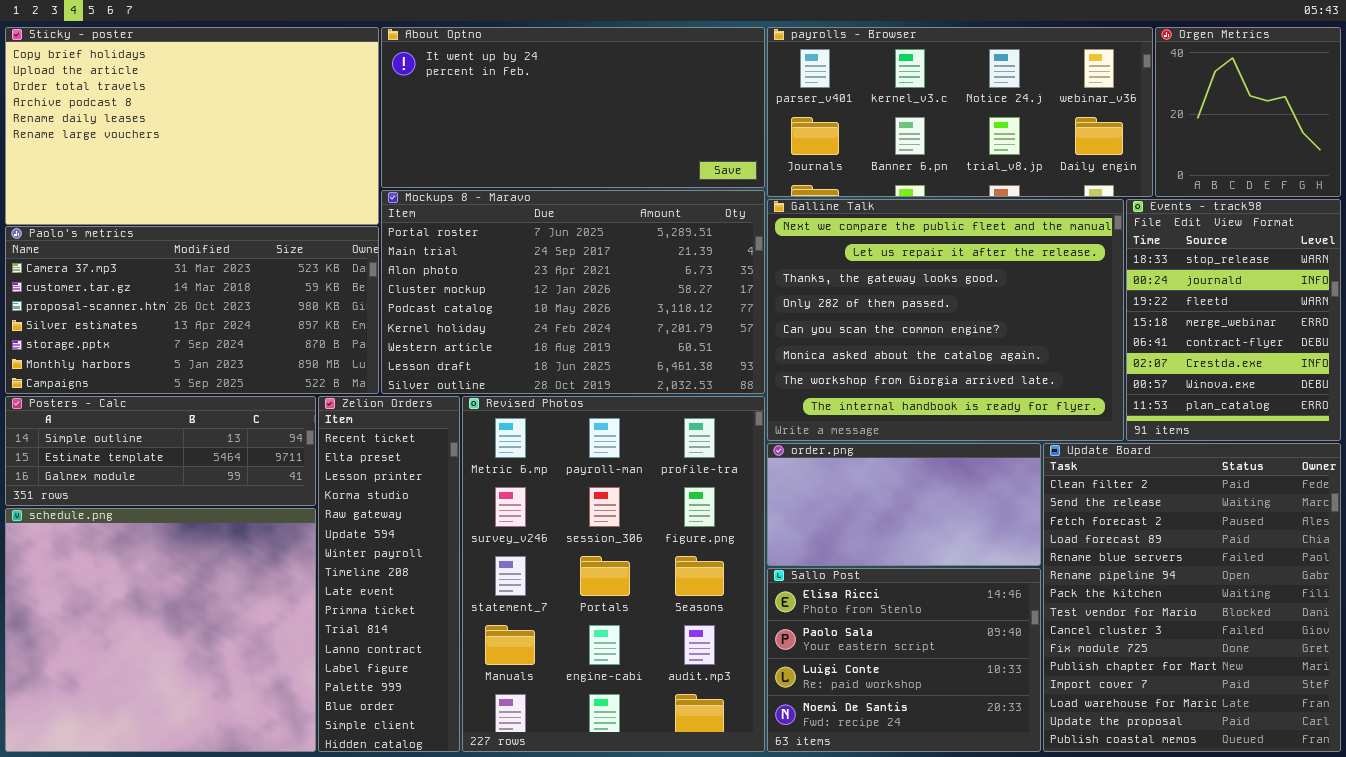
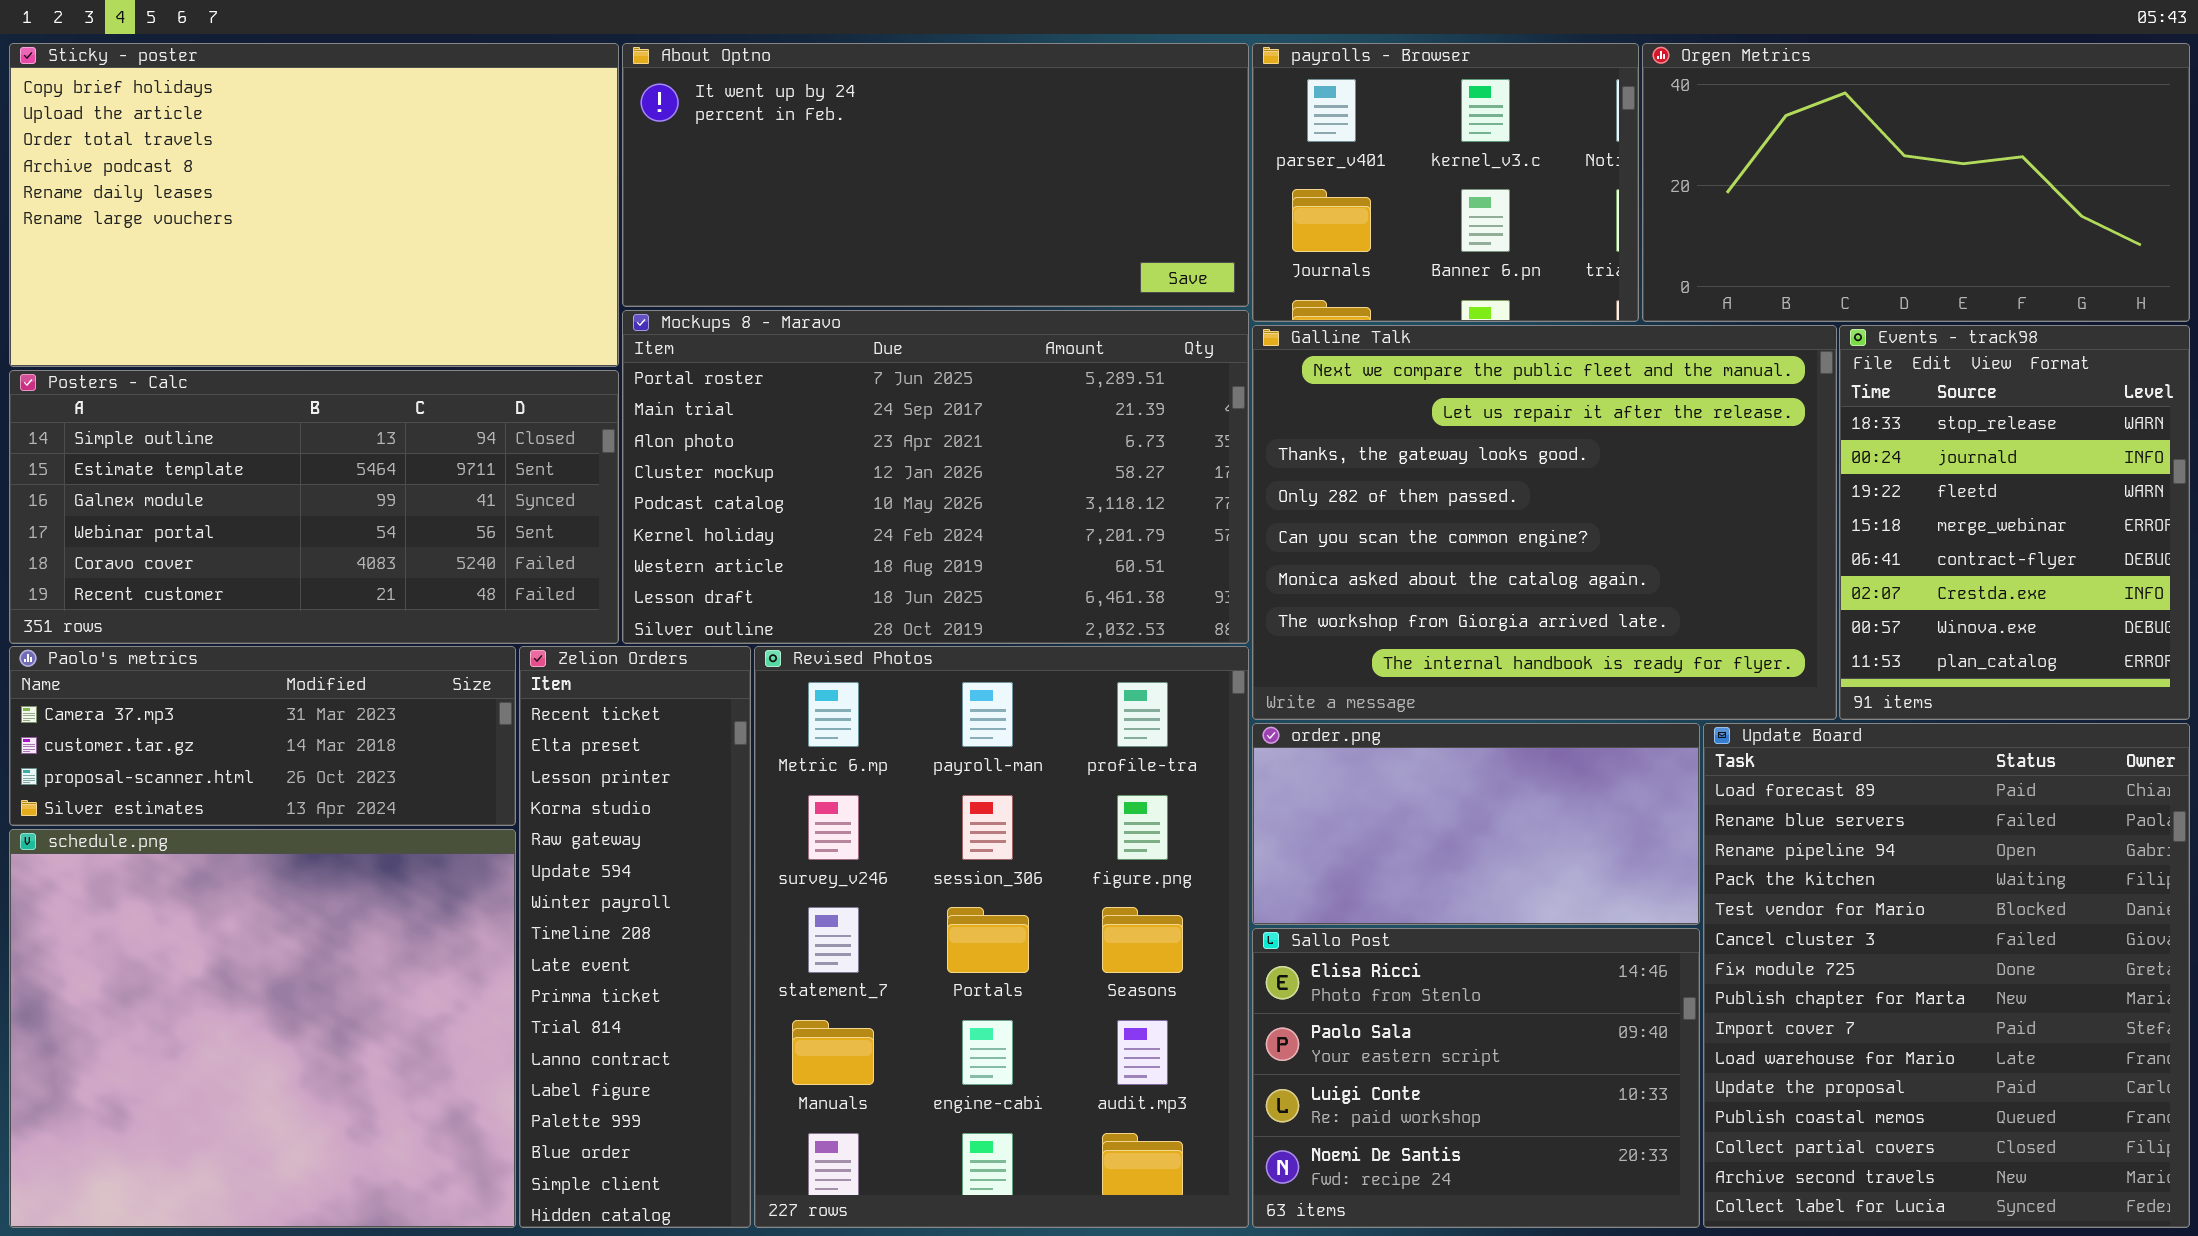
payrolls - Browser: [767,27,1153,197] -> [1252,43,1639,322], resized
Orgen Metrics: [1155,27,1341,197] -> [1642,43,2190,322], resized
Paolo's metrics: [5,226,379,394] -> [9,646,516,826], moved, resized
Posters - Calc: [5,396,316,506] -> [9,370,619,644], moved, resized
Update Board: [1043,443,1341,752] -> [1703,723,2190,1228], scrolled down 3 rows

